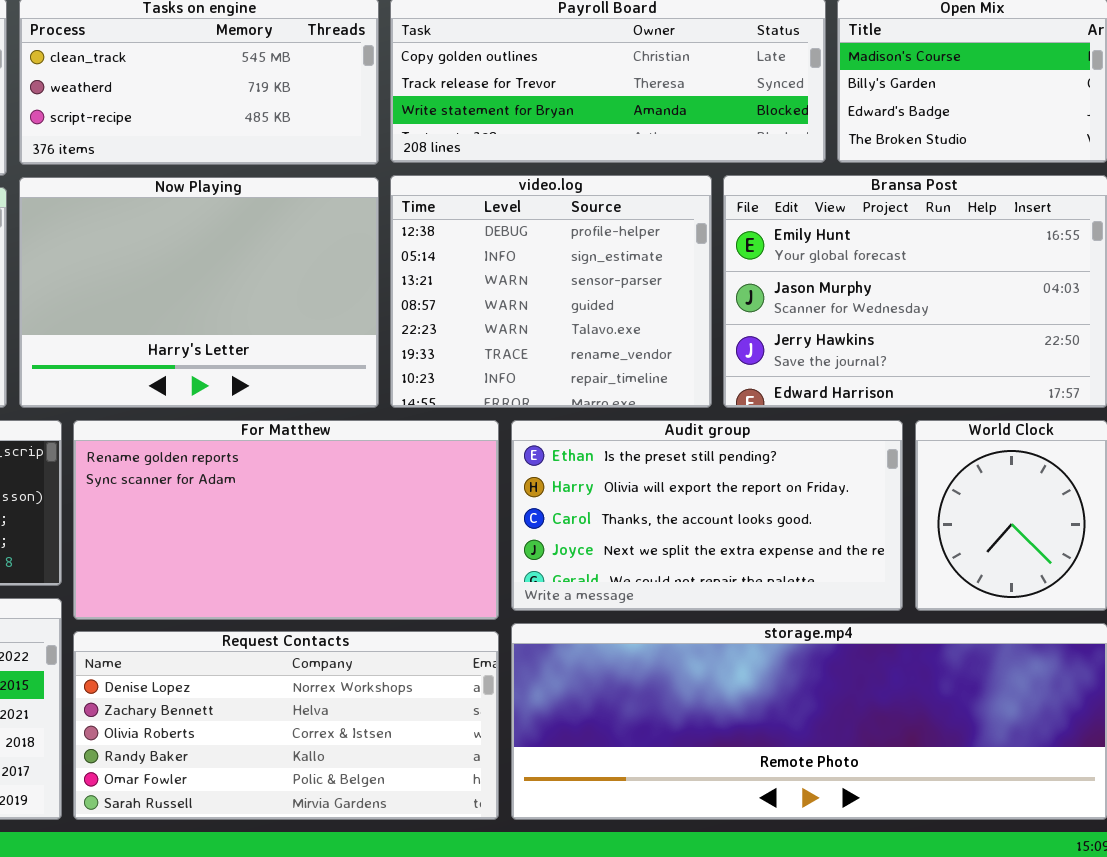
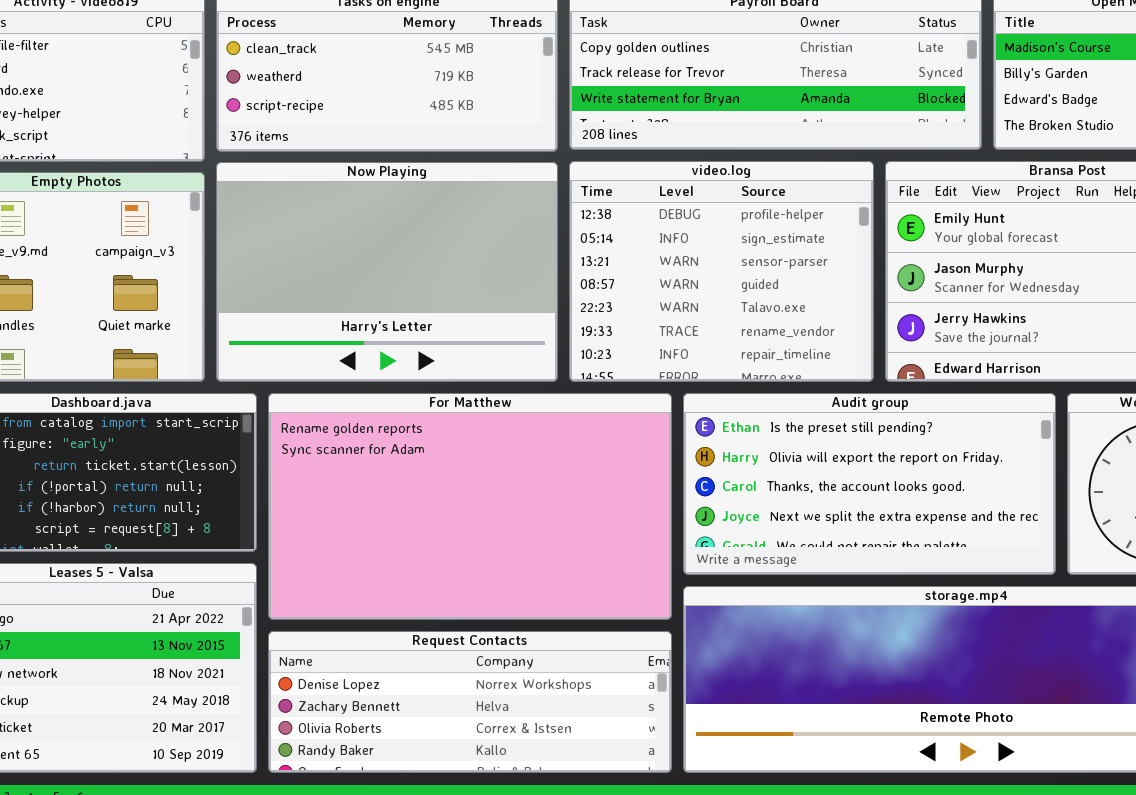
For Matthew: [73,420,499,620] -> [268,393,672,620], resized
Request Contacts: [73,631,499,820] -> [268,631,672,773], resized

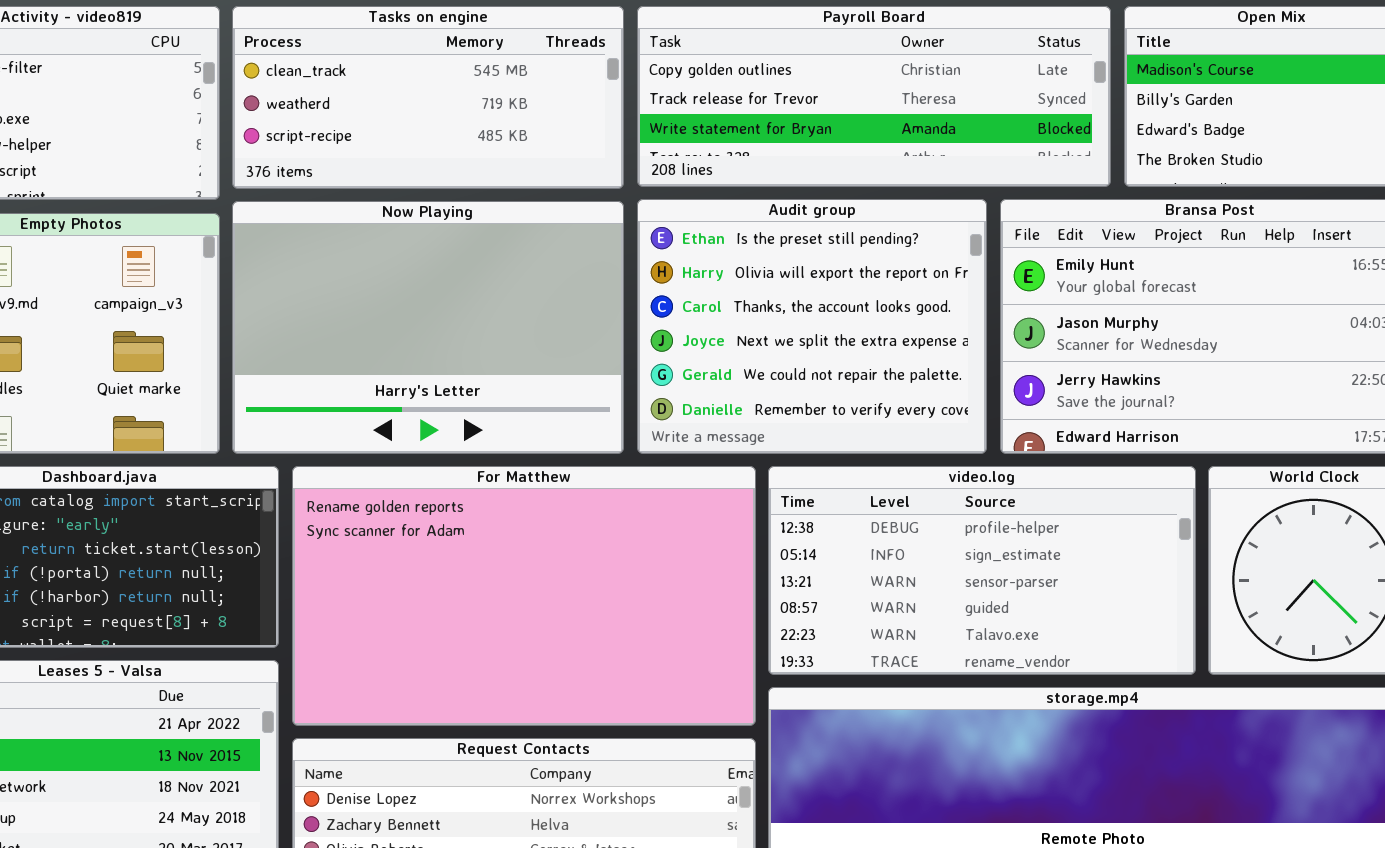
video.log: [569,161,874,382] -> [768,466,1196,675], moved, resized
Audit group: [683,393,1056,575] -> [637,199,987,454], moved, resized

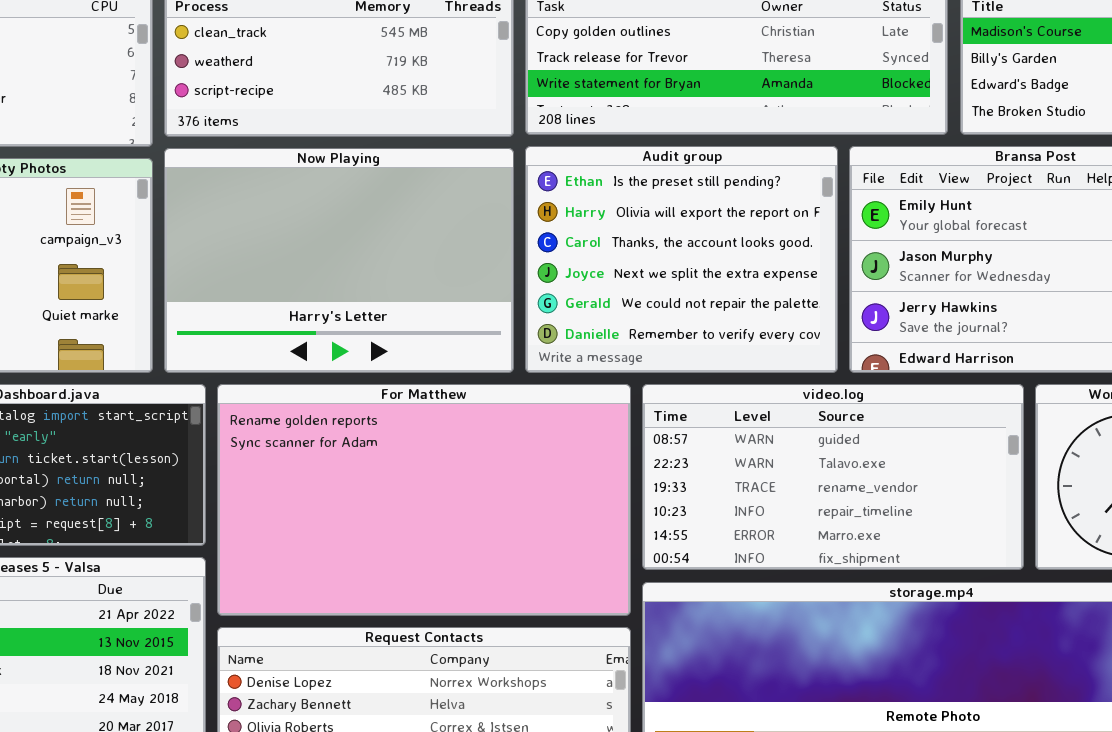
video.log: [768,466,1196,675] -> [642,384,1024,570], scrolled down 3 rows

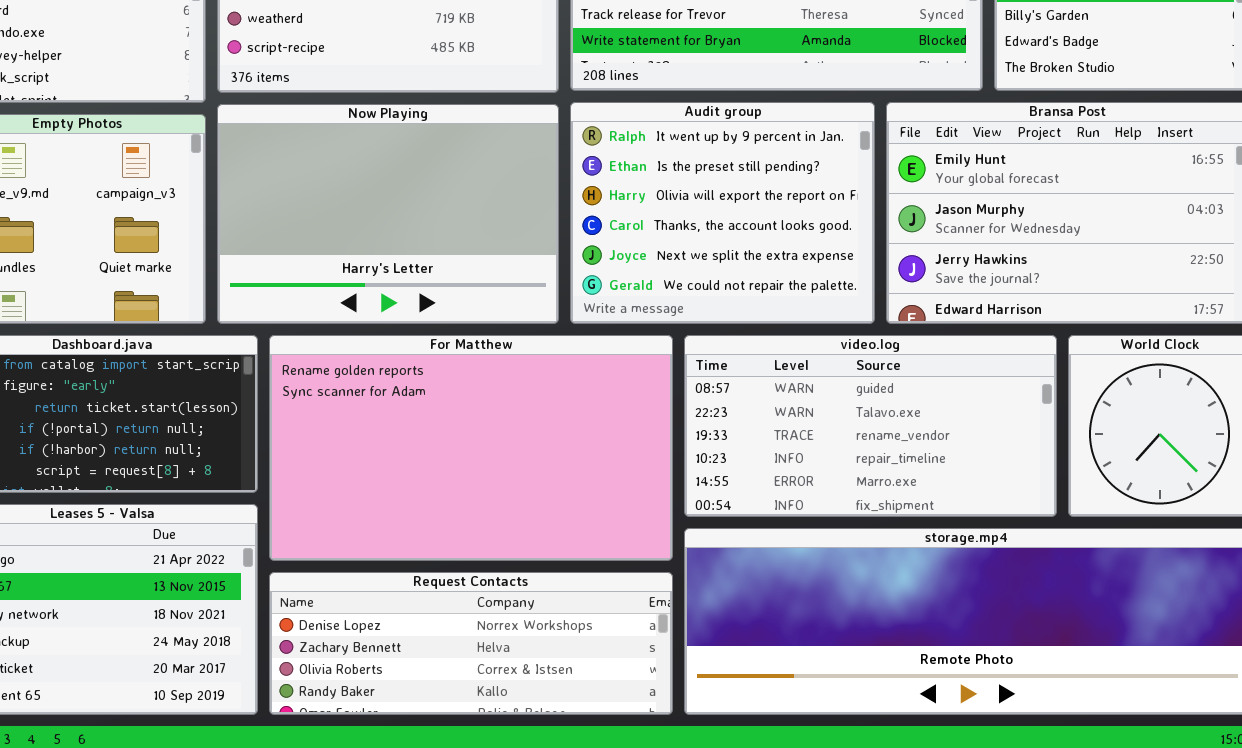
Audit group: [525,146,838,373] -> [570,102,875,324], scrolled up 1 row

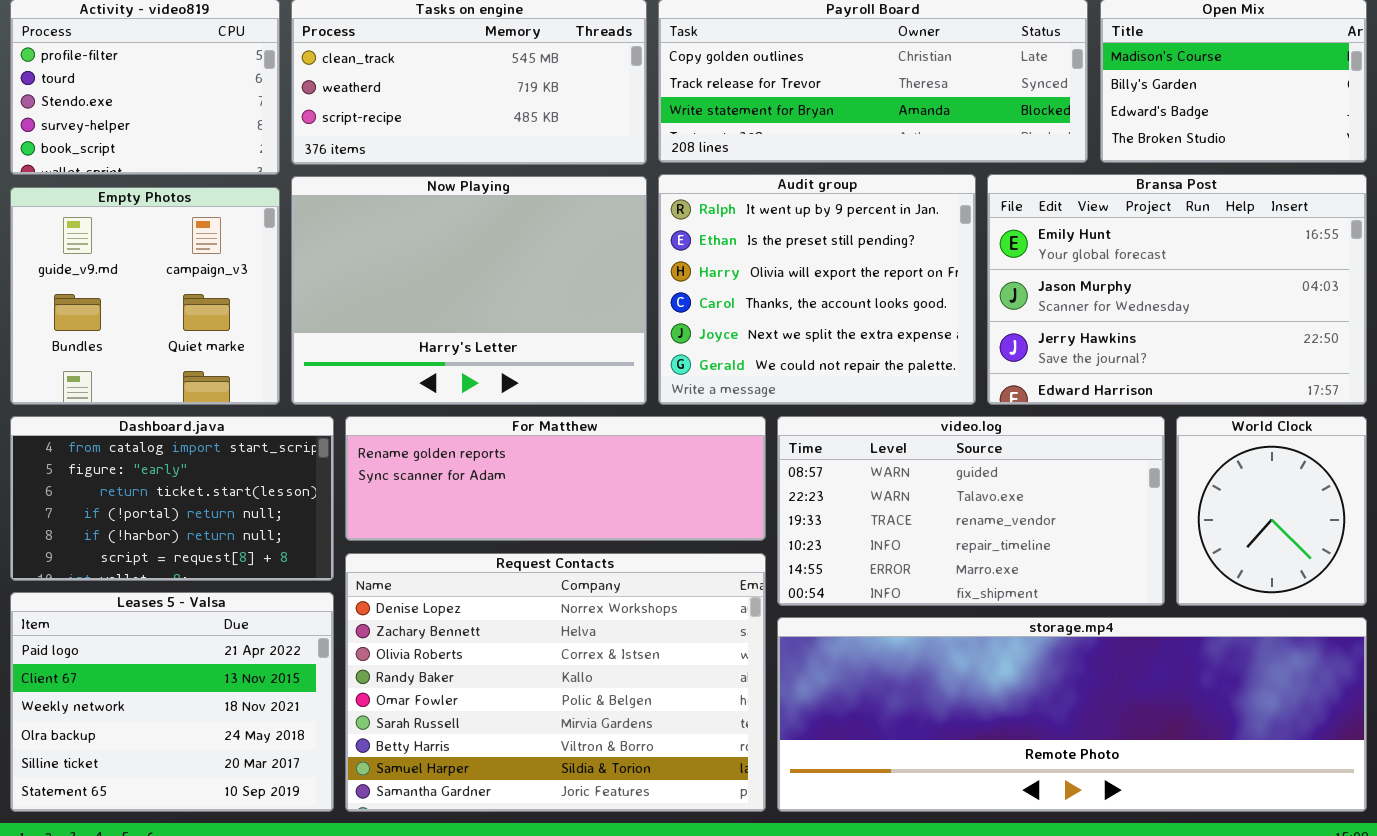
For Matthew: [269,335,673,561] -> [345,416,766,541], resized
Request Contacts: [269,572,673,715] -> [345,553,766,812], resized

